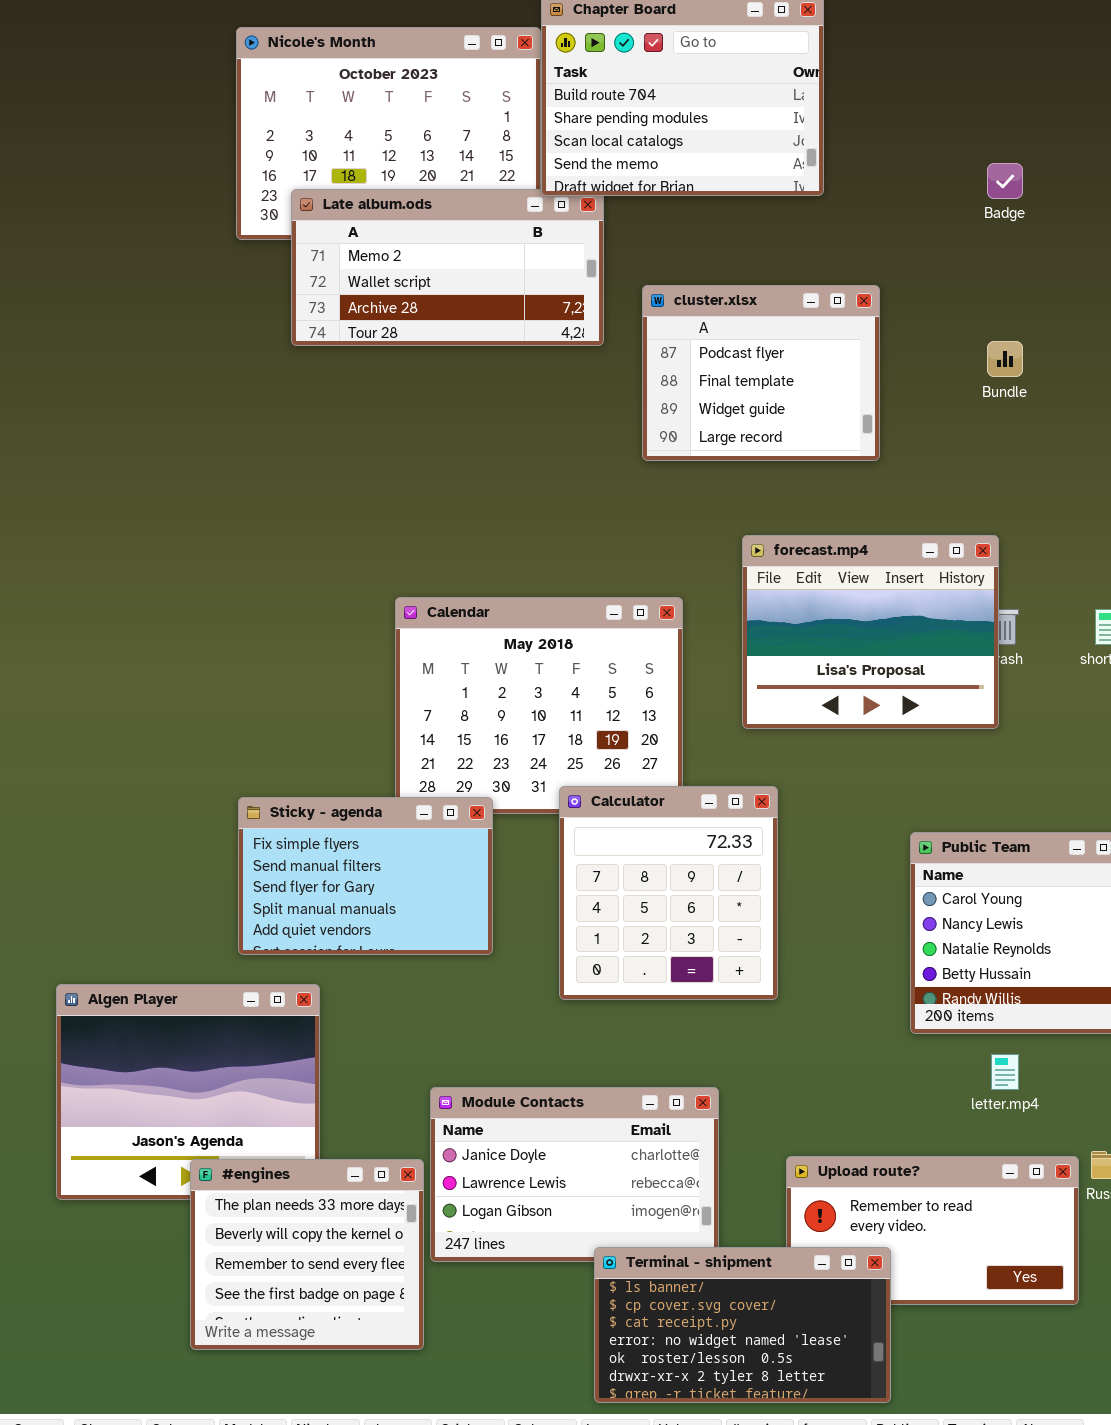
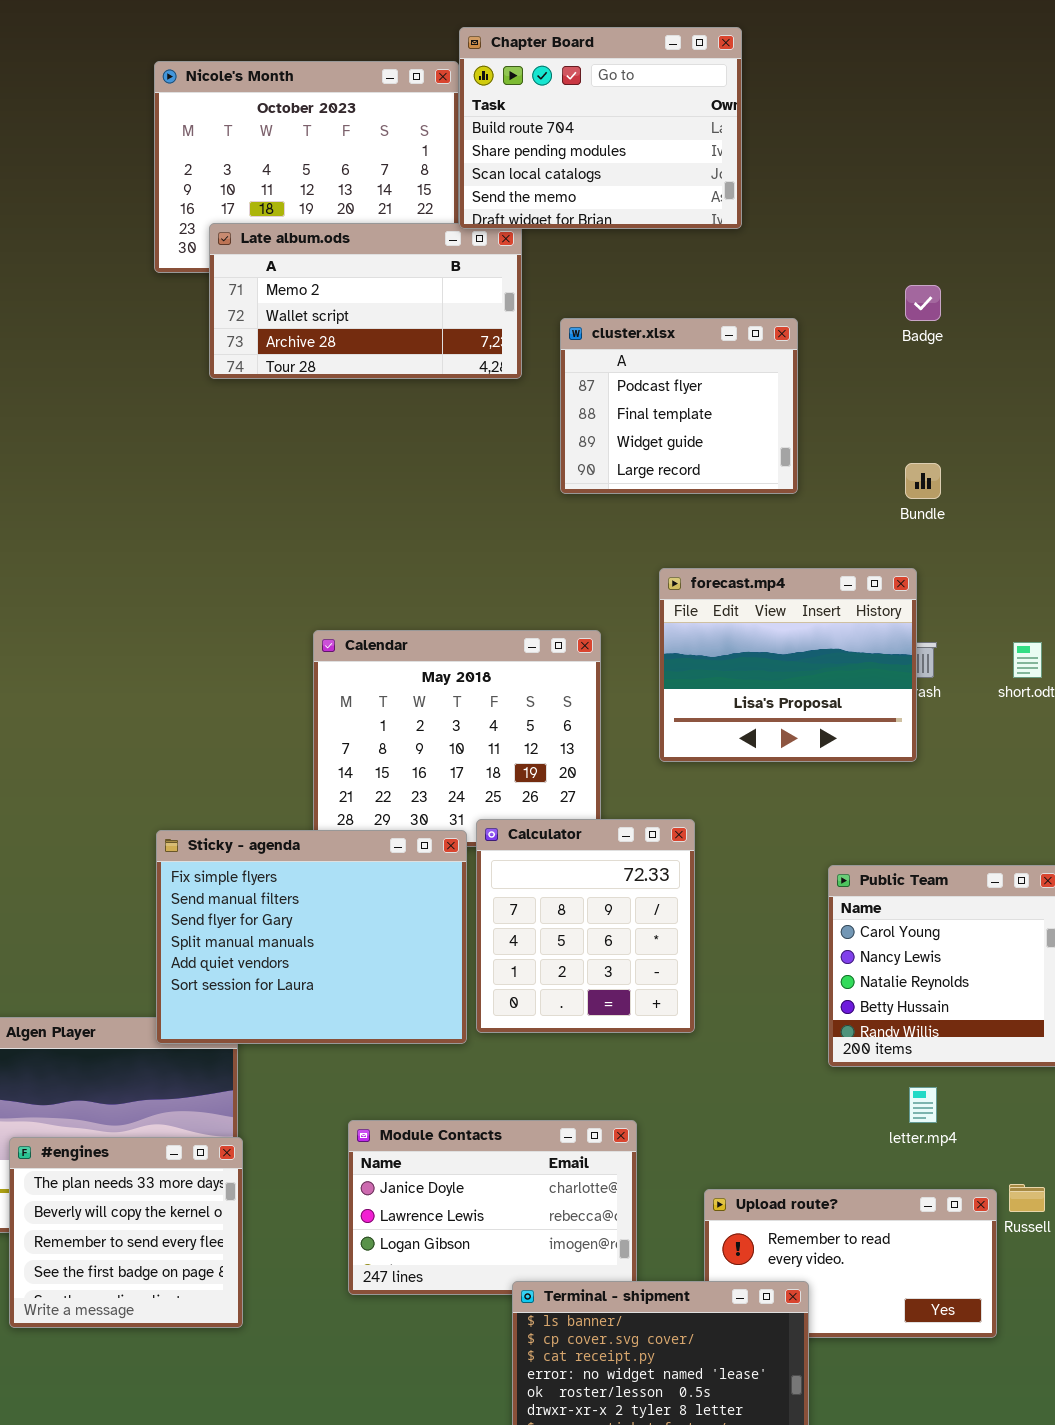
Badge: [987,163,1023,199] -> [905,285,941,321], moved
Bundle: [987,341,1023,377] -> [905,463,941,499], moved
Sticky - agenda: [238,797,493,955] -> [156,830,467,1044], resized
#engines: [190,1159,424,1350] -> [9,1137,243,1328], moved

